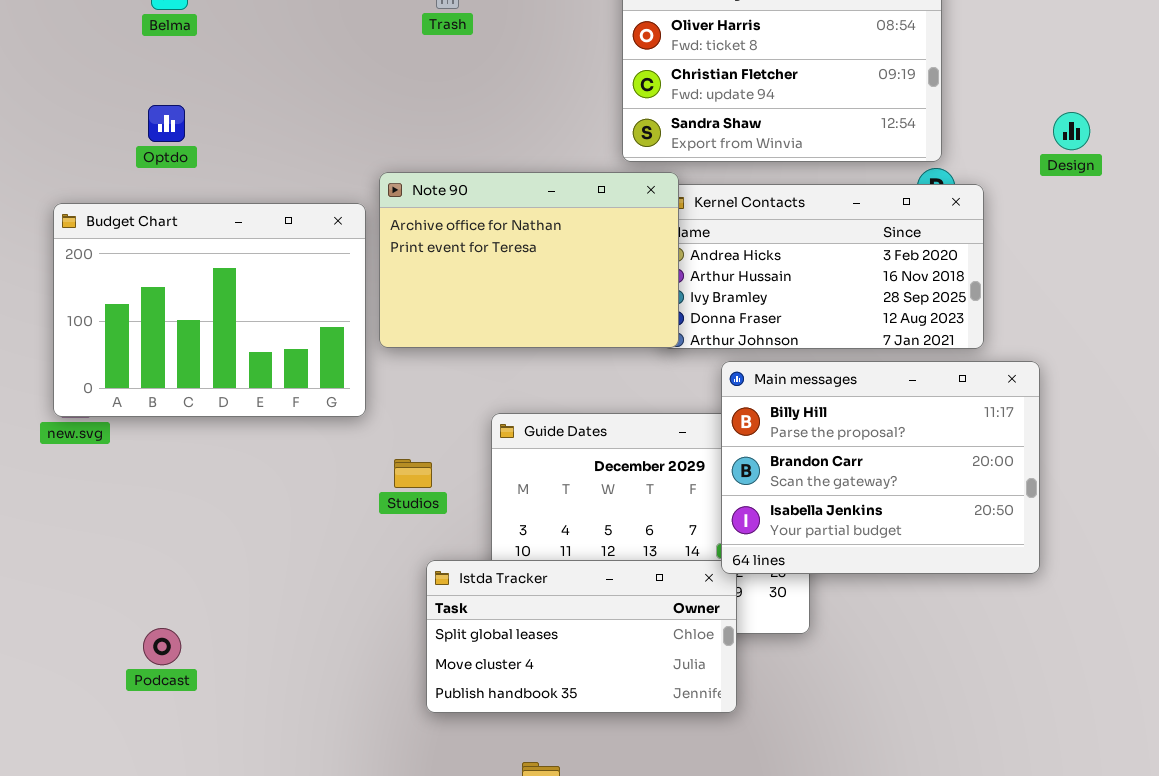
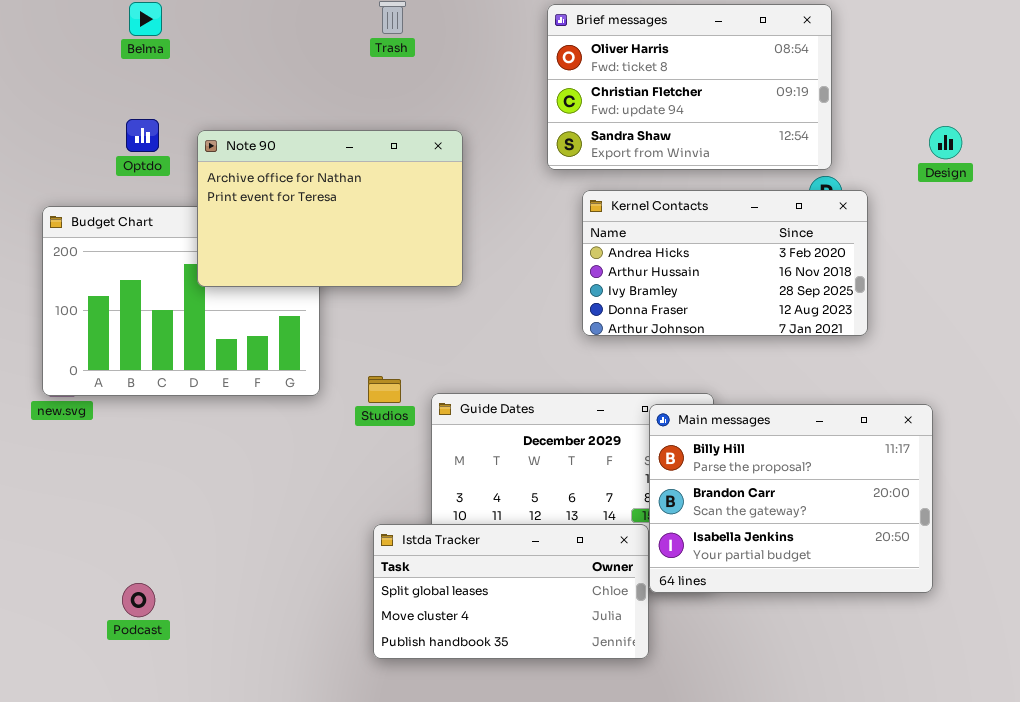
Note 90: [379,172,679,348] -> [197,130,463,287], moved
Main messages: [721,361,1040,574] -> [649,404,933,593], moved
Studios: [394,459,432,488] -> [368,376,401,403], moved

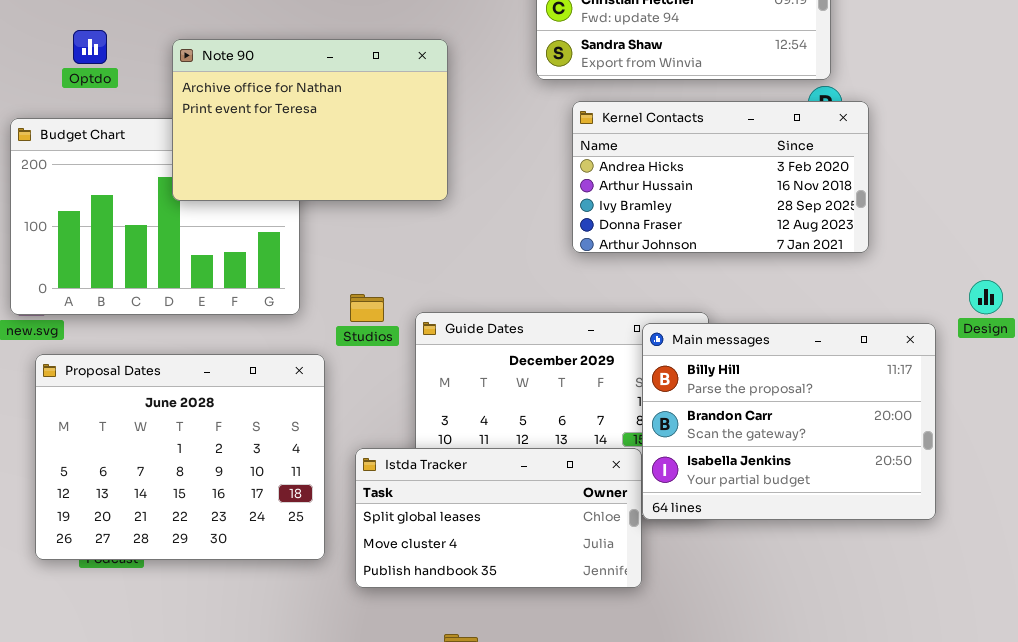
Optdo: [126,119,159,152] -> [73,30,107,64], moved
Design: [929,126,962,159] -> [969,280,1003,314], moved
Proposal Dates: none -> [35,354,325,560], opened

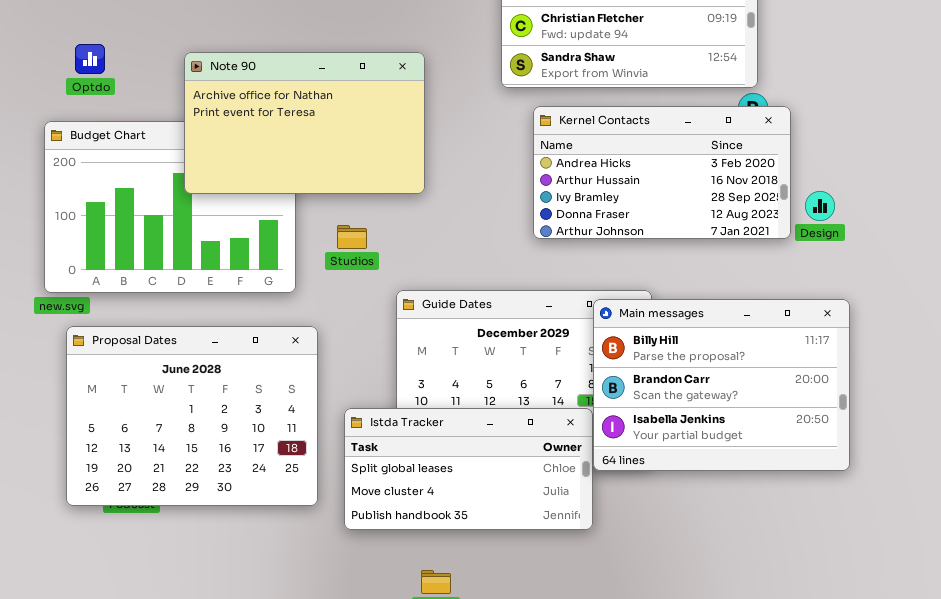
Optdo: [73,30,107,64] -> [75,44,105,74], moved
Design: [969,280,1003,314] -> [805,191,835,221], moved
Studios: [350,294,384,322] -> [337,225,367,249], moved

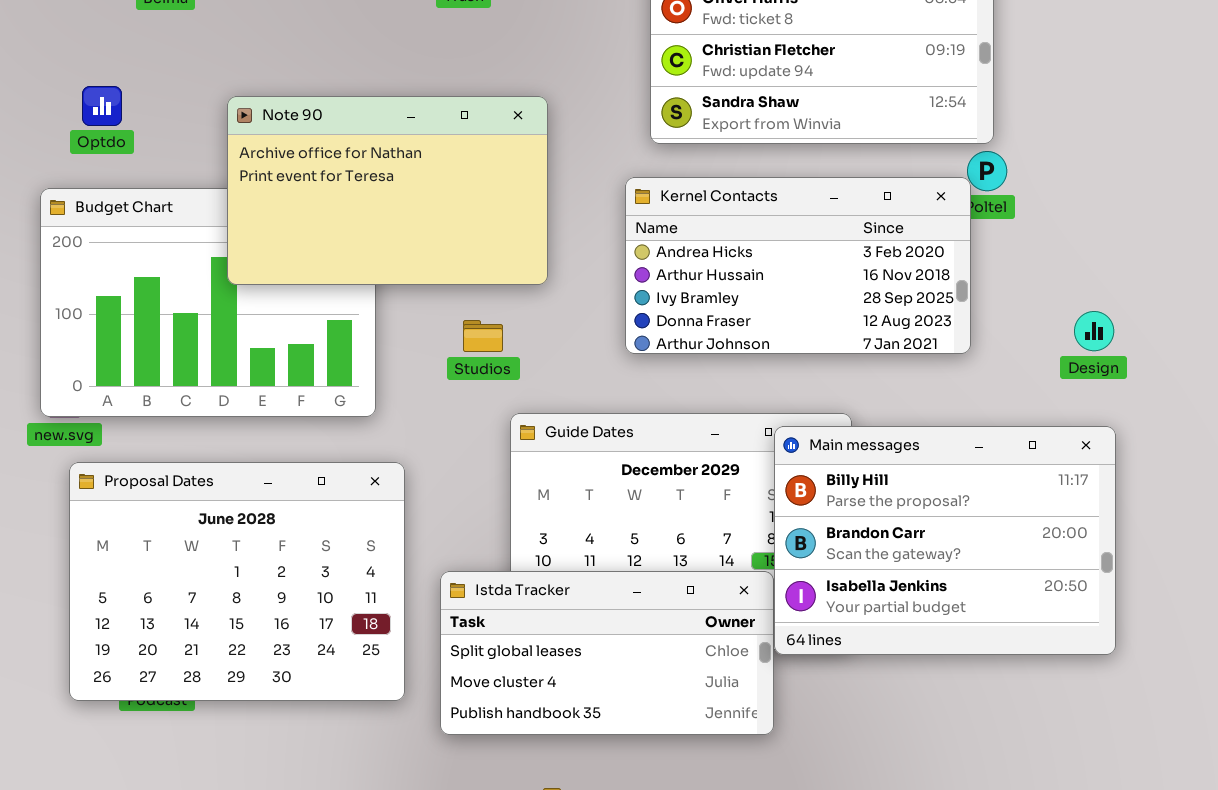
Kernel Contacts: [533,106,791,239] -> [625,177,971,354], moved
Design: [805,191,835,221] -> [1074,311,1114,351], moved
Studios: [337,225,367,249] -> [463,320,503,352], moved

